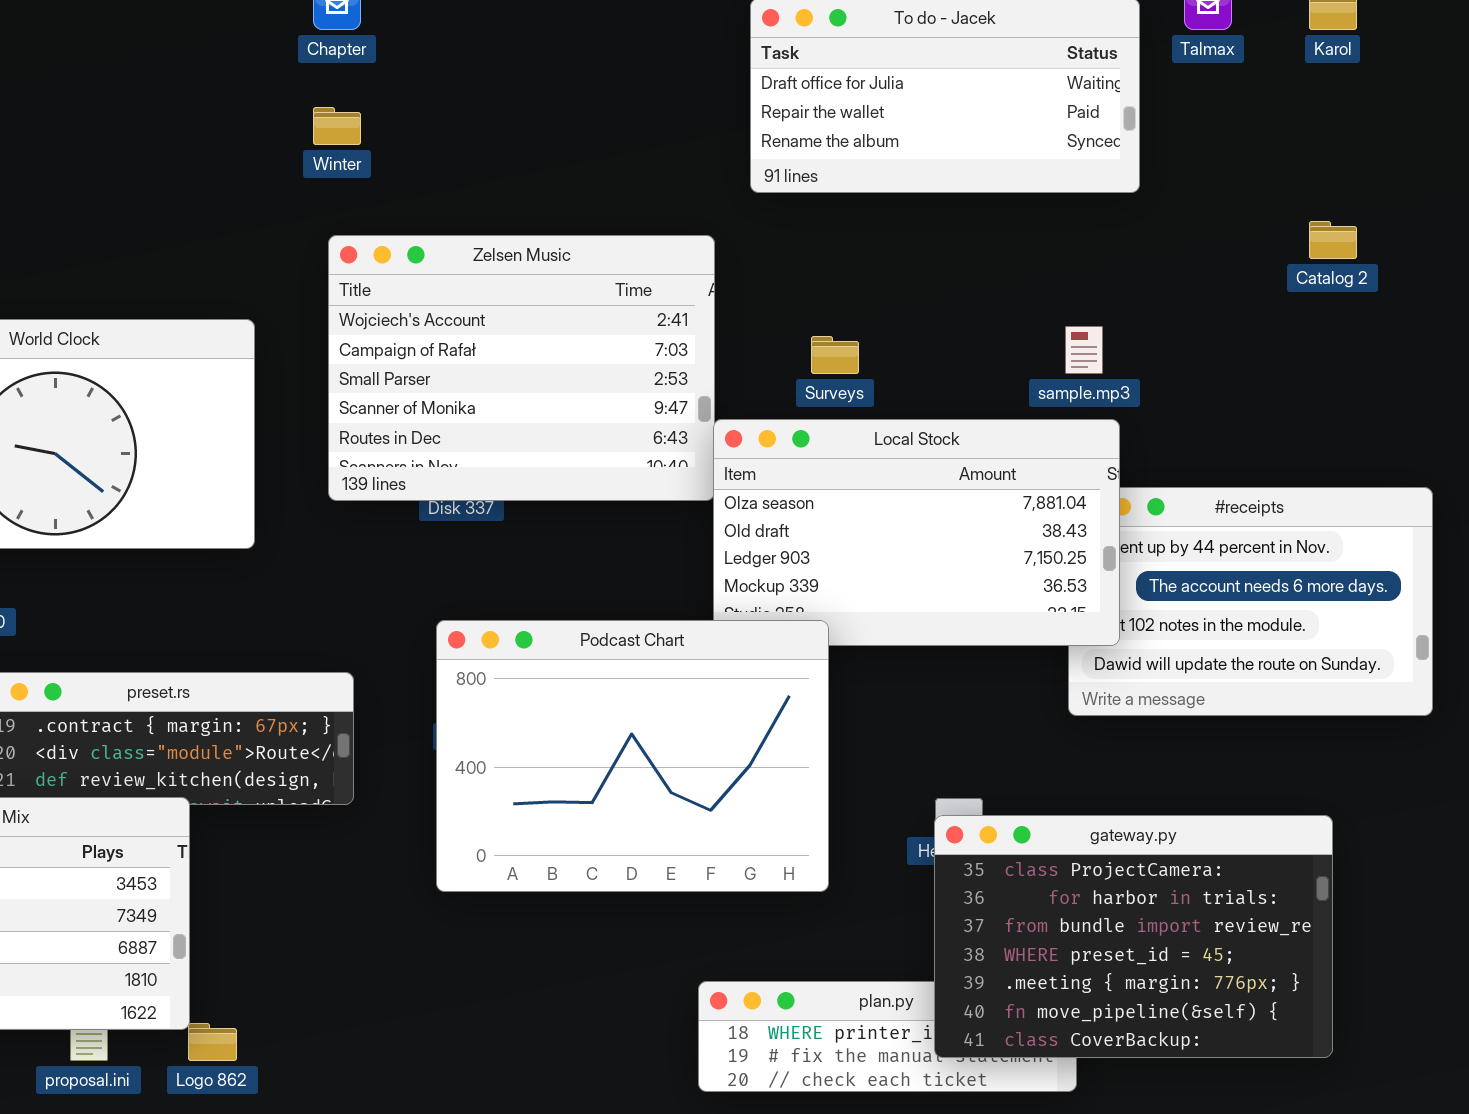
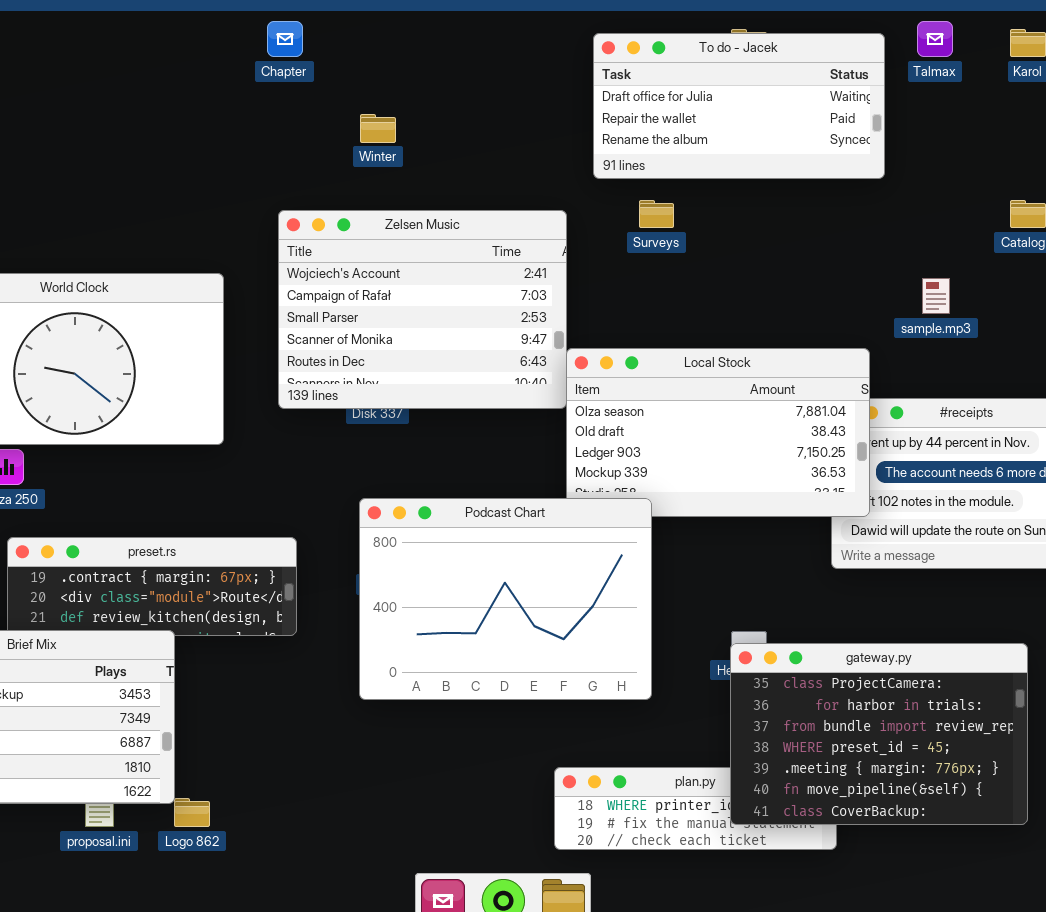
Winter: [313,107,361,145] -> [360,114,396,143], moved
sample.mp3: [1065,326,1103,374] -> [922,278,950,314], moved
Surveys: [811,336,859,374] -> [639,200,674,228], moved

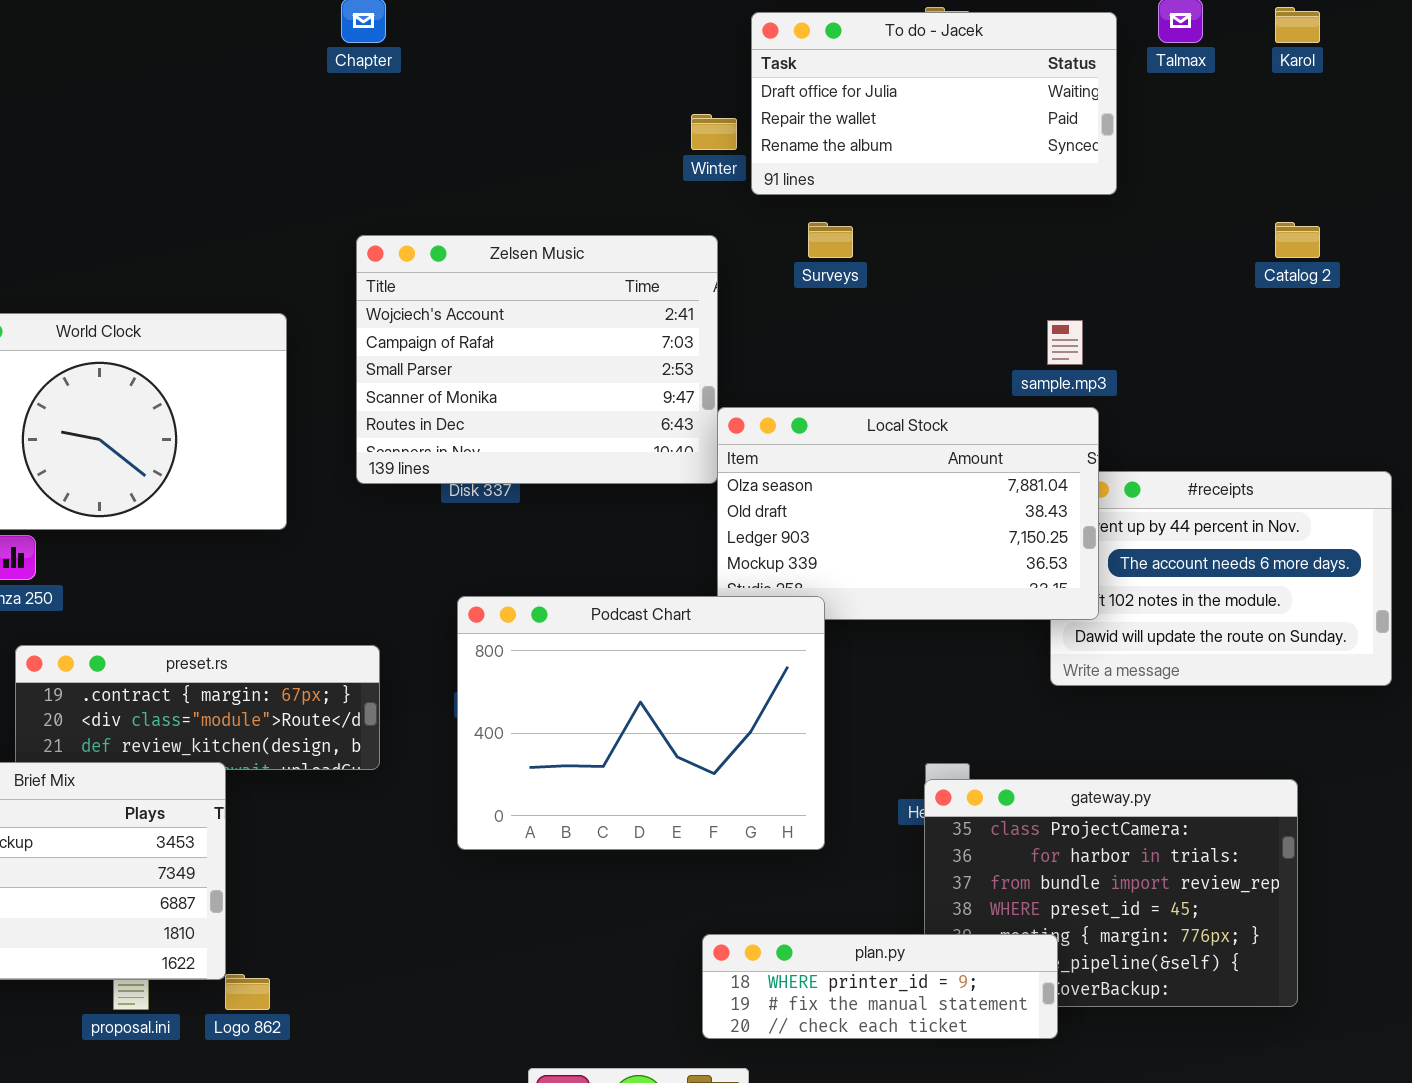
Winter: [360,114,396,143] -> [691,114,737,150], moved
sample.mp3: [922,278,950,314] -> [1047,320,1083,365], moved
plan.py: [554,767,837,850] -> [702,934,1058,1039], raised

